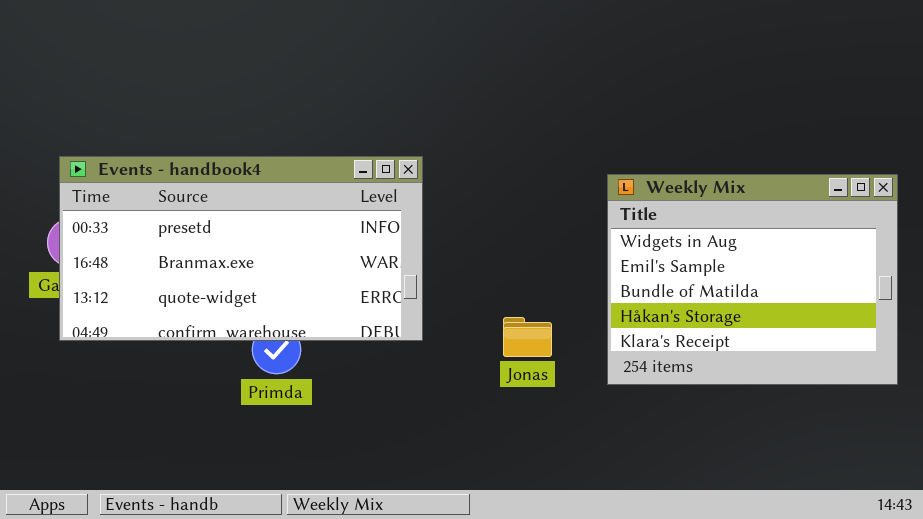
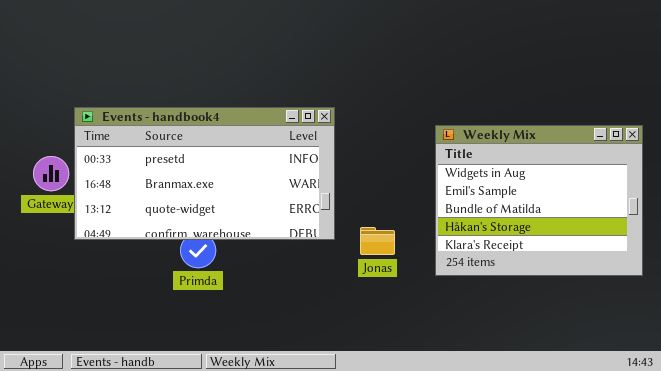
Events - handbook4: [59,156,423,341] -> [74,107,335,240], moved

